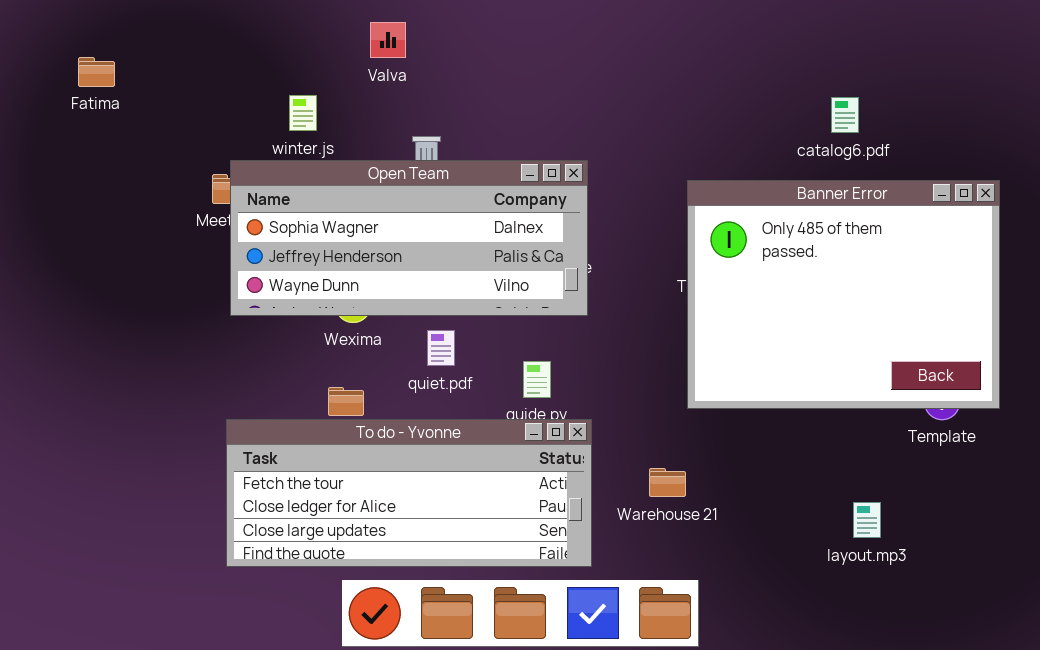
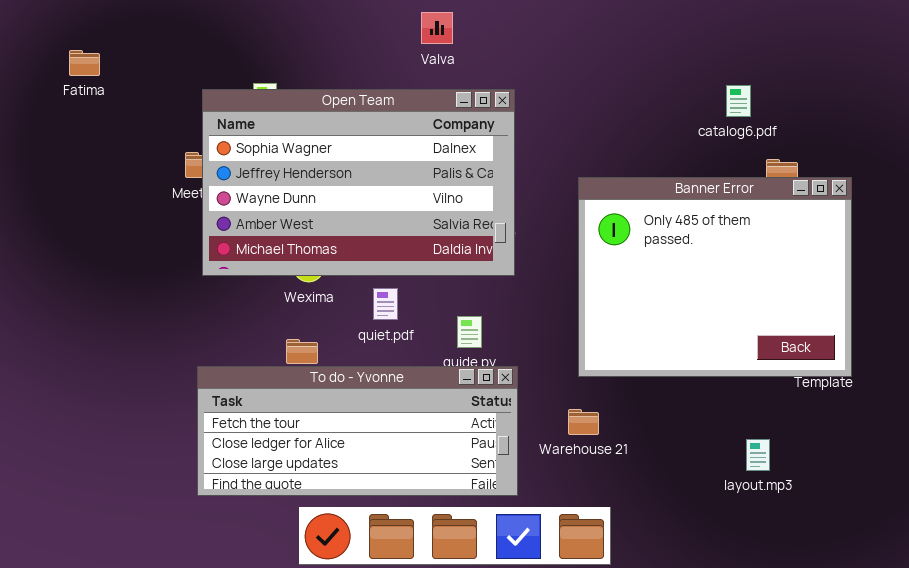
Valva: [370,22,406,58] -> [421,12,453,44], moved
Open Team: [230,160,588,316] -> [202,89,515,276], resized
Banner Error: [687,180,1000,409] -> [578,177,852,377], moved

